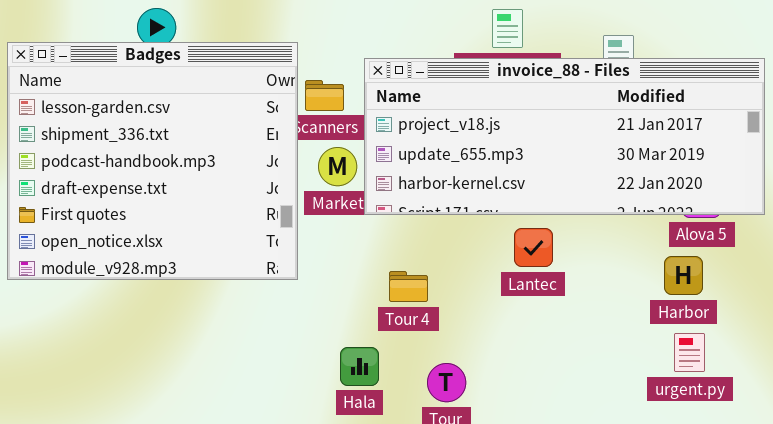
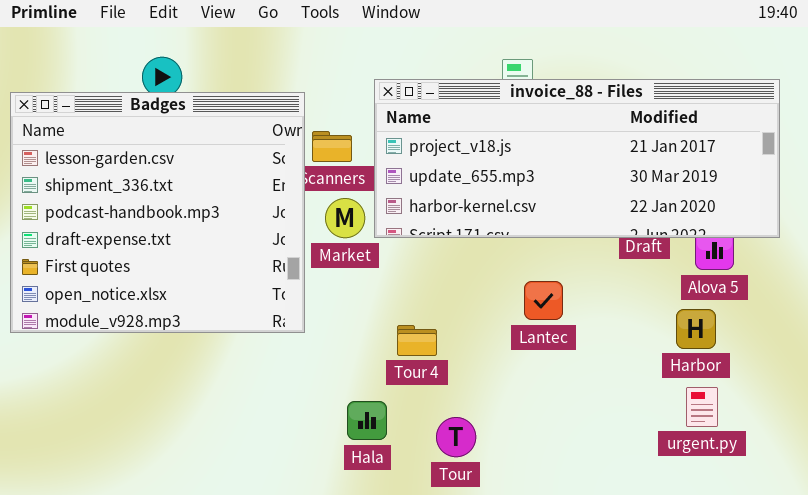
invoice_88 - Files: [364,58,765,215] -> [374,79,780,238], moved

